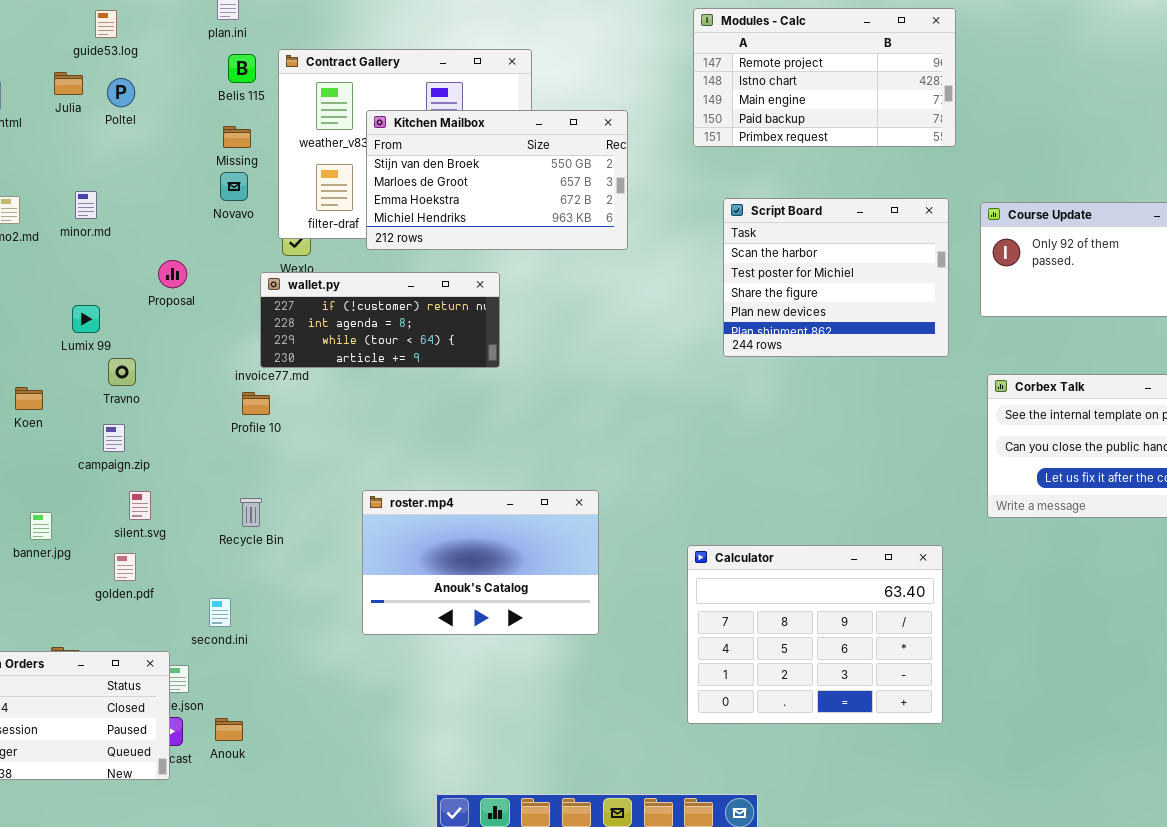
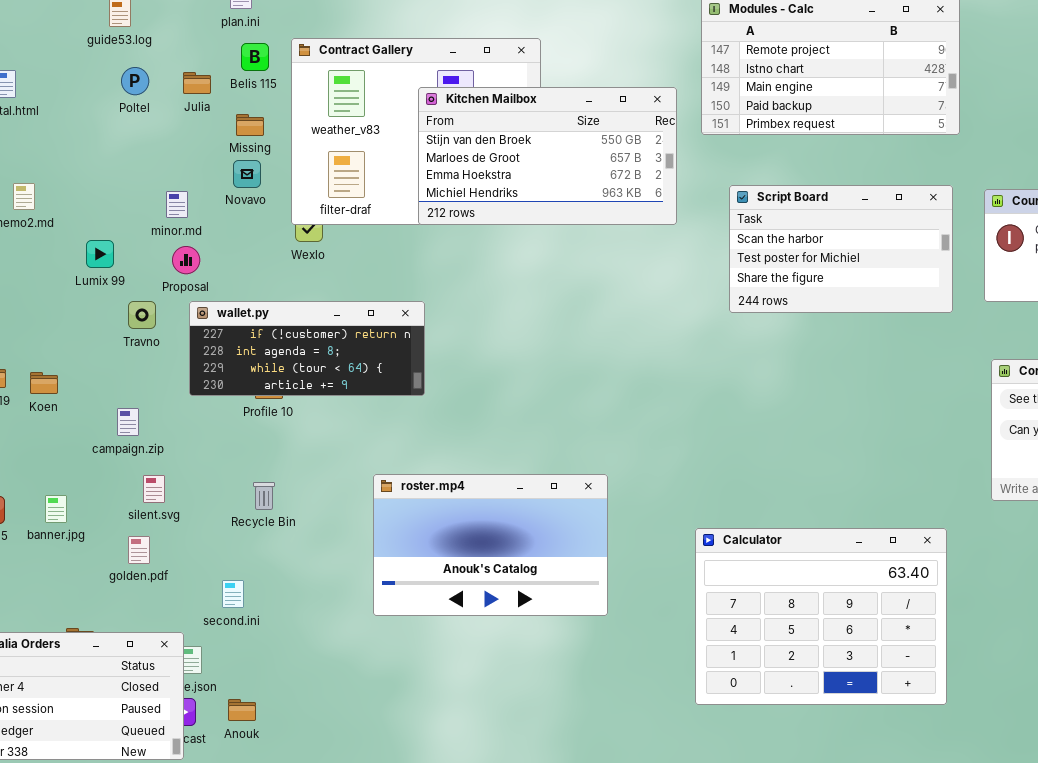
Julia: [54,72,83,95] -> [183,72,211,94], moved
Kitchen Mailbox: [366,110,628,250] -> [418,87,677,225], moved
minor.md: [75,191,97,219] -> [166,191,188,218], moved
Script Board: [723,198,949,357] -> [729,185,953,313], resized
wallet.py: [260,272,500,368] -> [189,301,425,396], moved
Lumix 99: [72,305,100,333] -> [86,240,114,268], moved
Travno: [108,358,136,386] -> [128,301,156,329], moved

